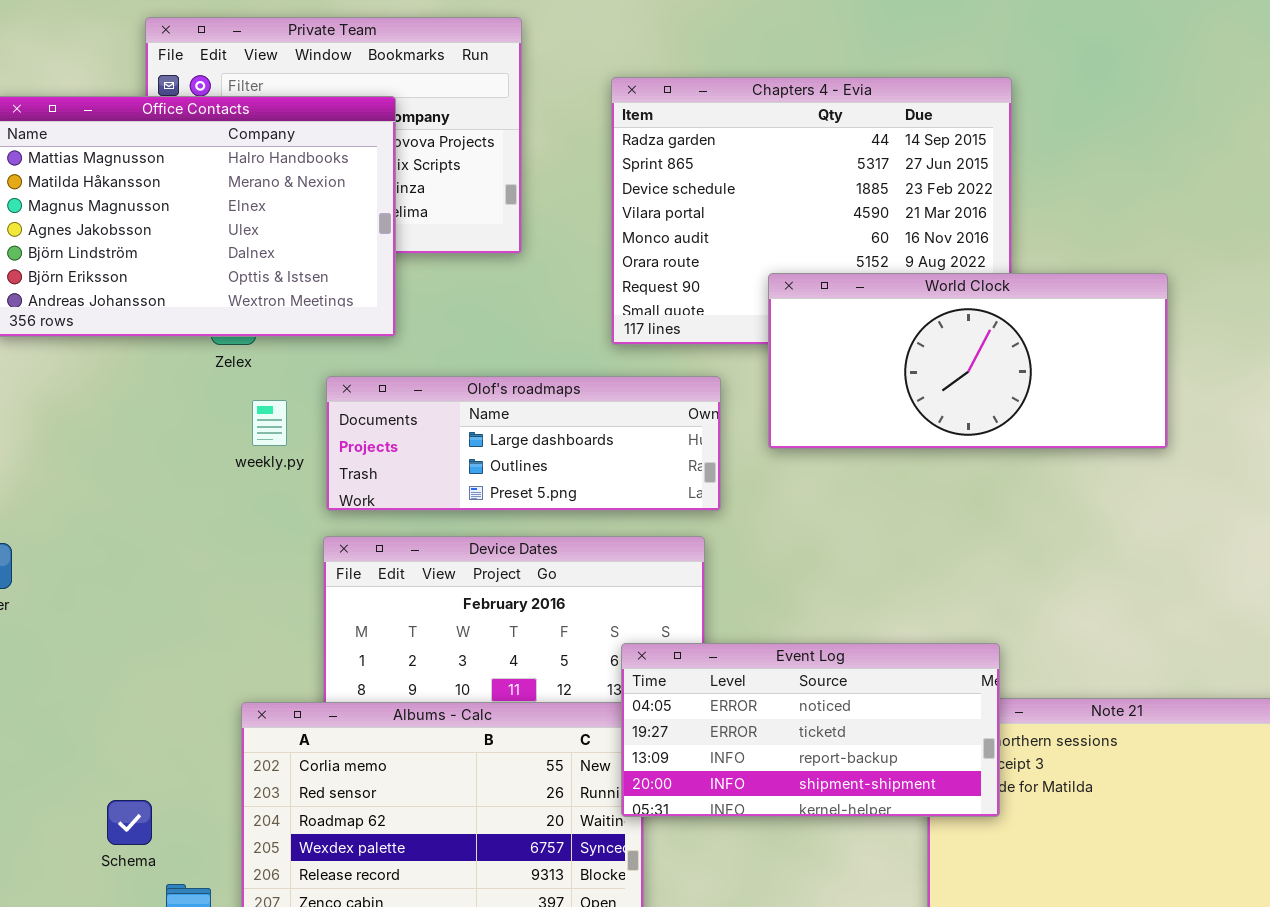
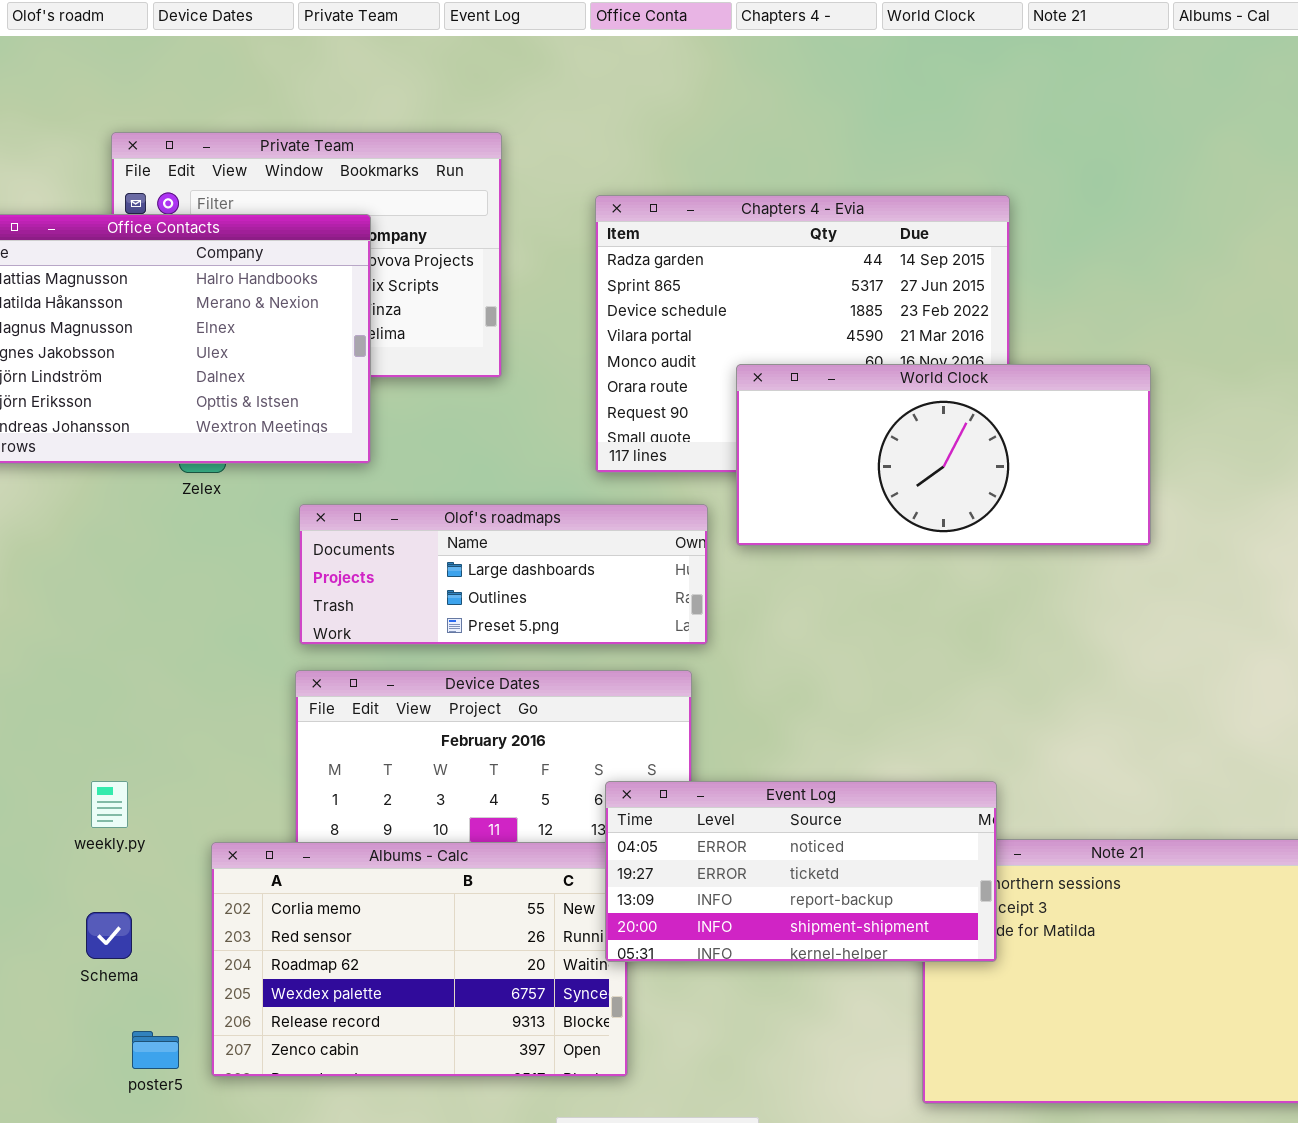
World Clock: [768,273,1168,449] -> [736,364,1151,546], moved
weekly.py: [252,400,287,446] -> [91,781,128,828], moved
Schema: [107,800,152,845] -> [86,912,132,959], moved

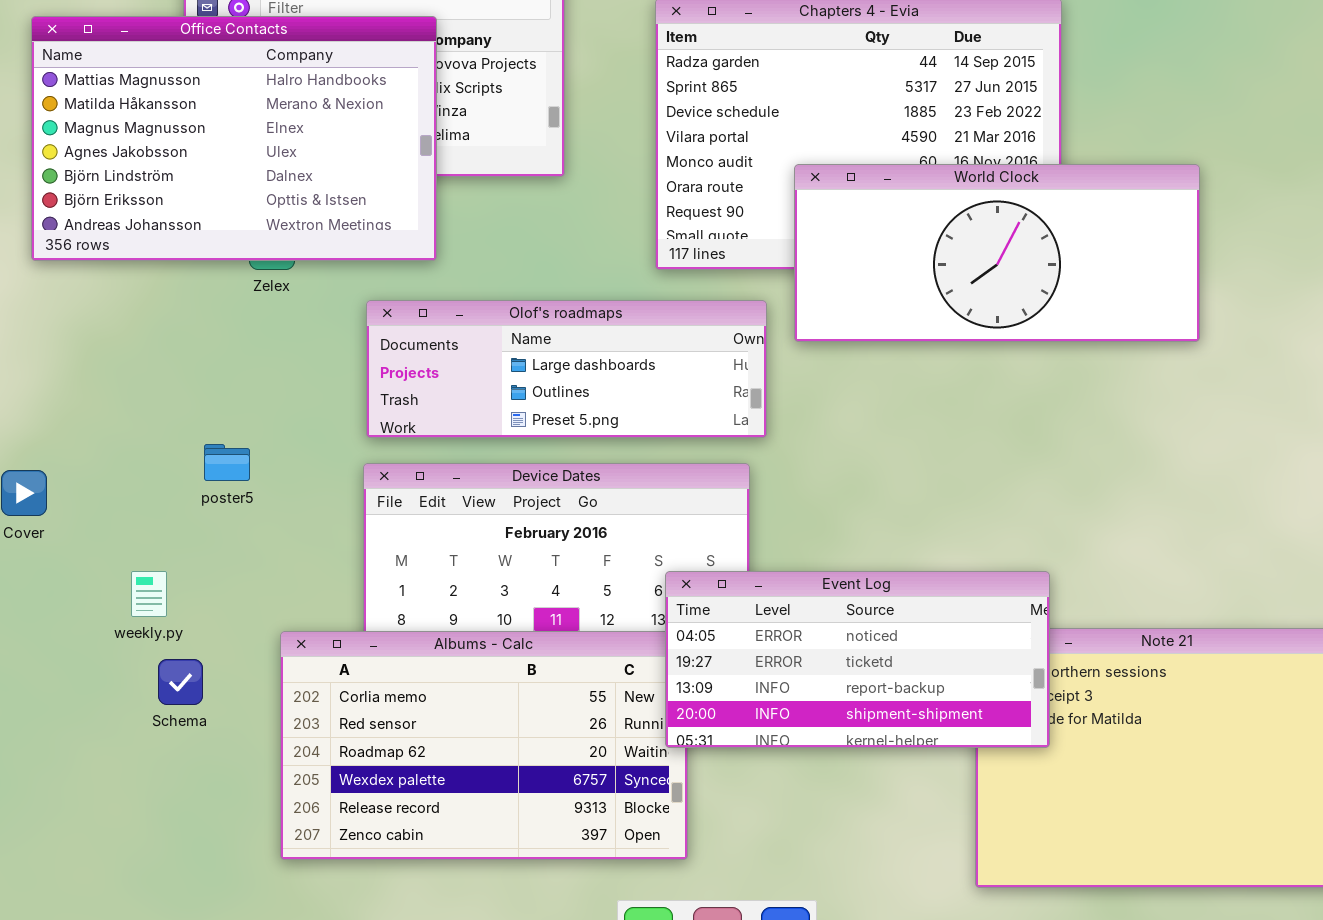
weekly.py: [91,781,128,828] -> [131,571,167,617], moved
Schema: [86,912,132,959] -> [158,659,203,705], moved
poster5: [132,1031,179,1069] -> [204,444,250,481], moved

